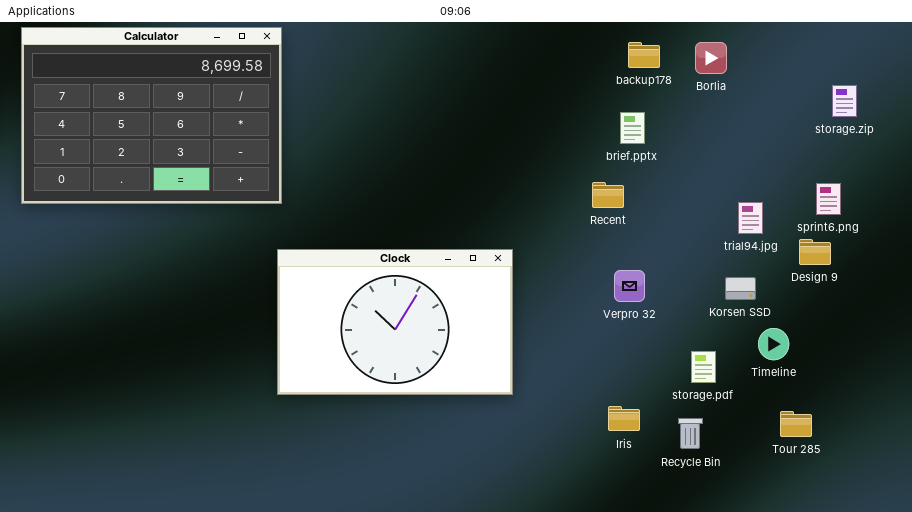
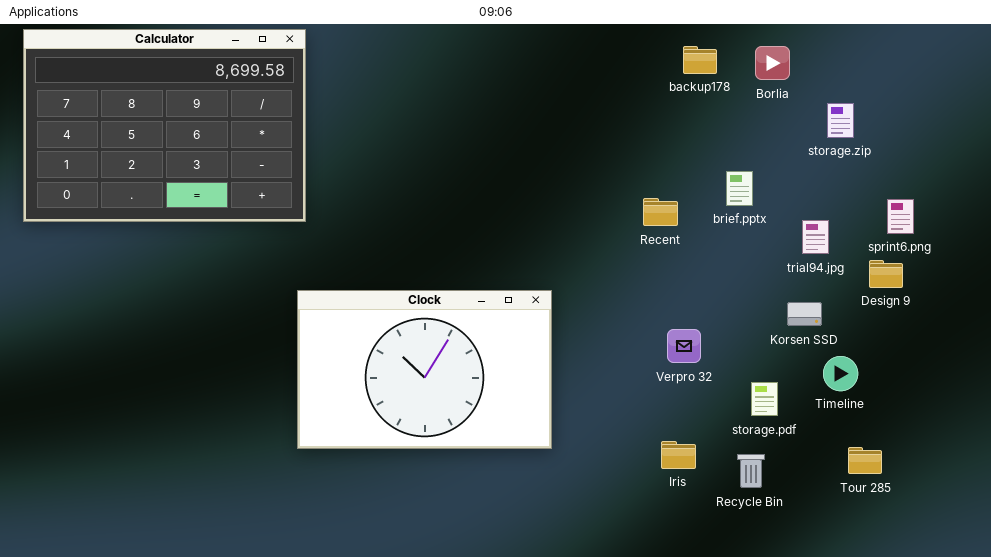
storage.zip: [832,85,857,117] -> [827,103,854,138], moved
brief.pptx: [620,112,645,144] -> [726,171,753,206], moved
Clock: [277,249,513,395] -> [297,290,552,449], moved
Verpro 32: [614,270,645,302] -> [667,329,701,363], moved

